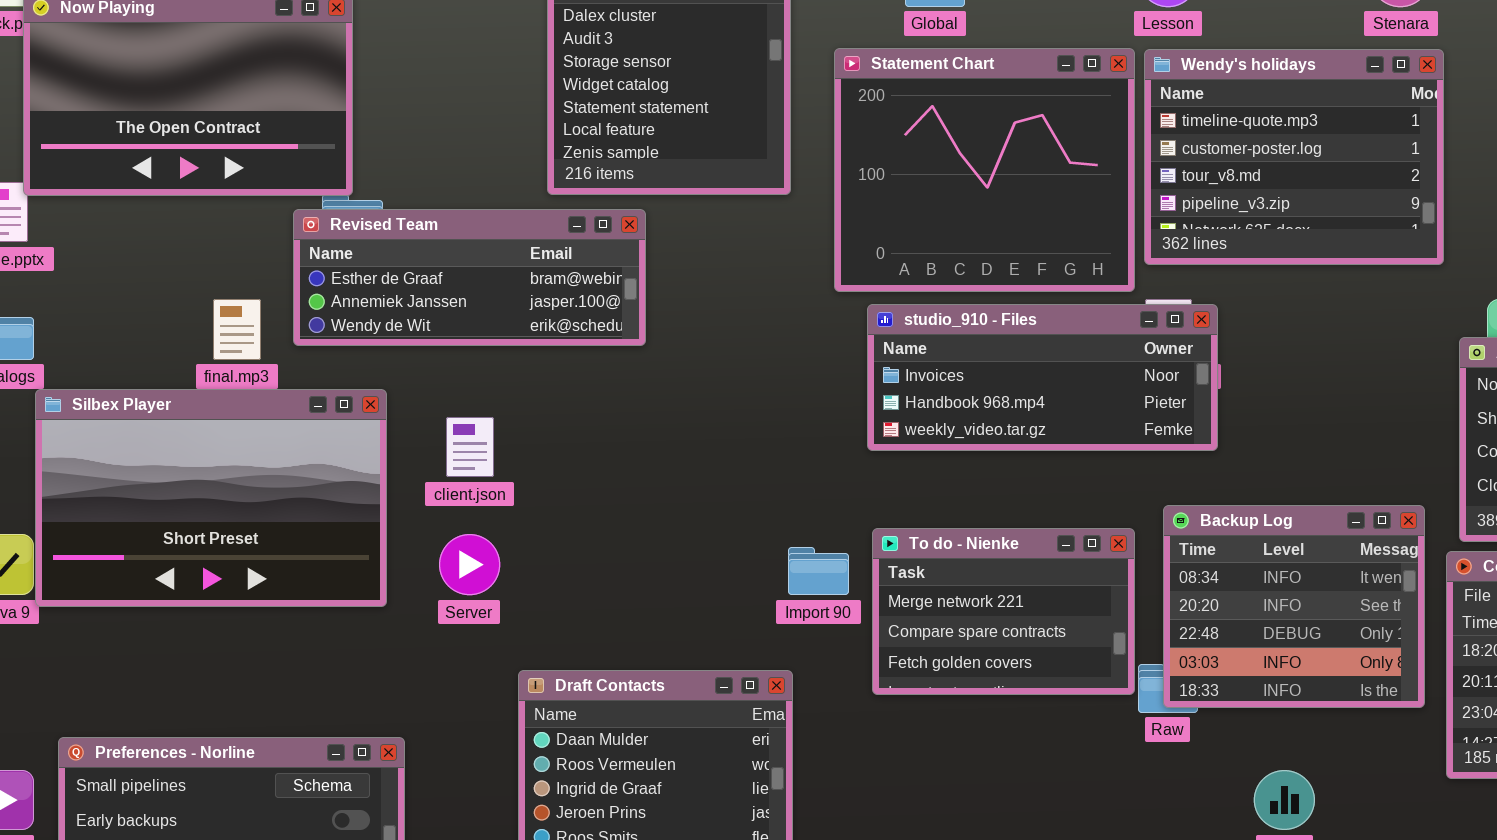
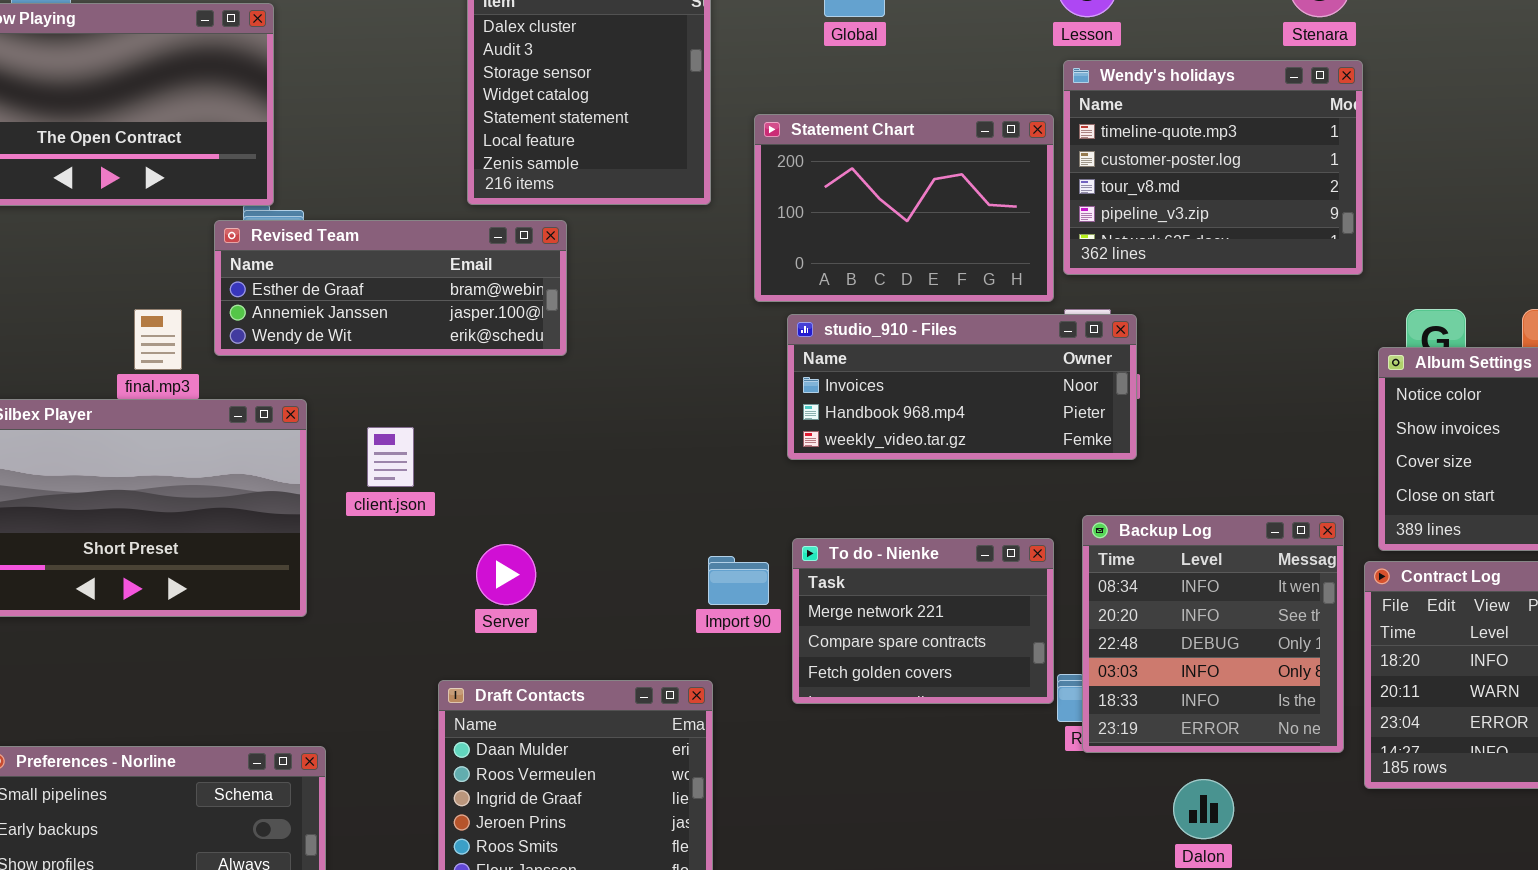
Statement Chart: [834,48,1135,292] -> [754,114,1054,302], resized
Backup Log: [1163,505,1425,708] -> [1082,515,1344,753], resized
Server: [439,534,500,595] -> [476,544,536,605], moved

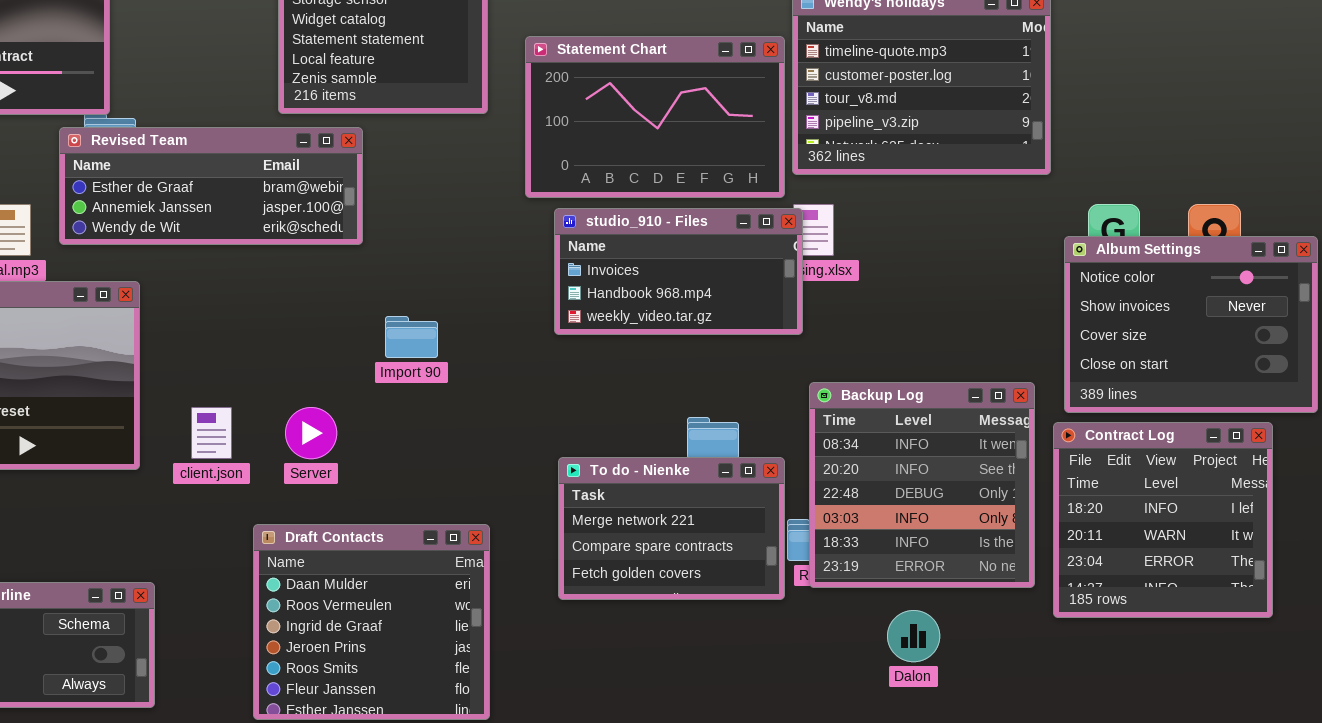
studio_910 - Files: [787,314,1137,460] -> [554,208,803,335], resized
client.json: [367,427,414,487] -> [191,407,232,459], moved
To do - Nienke: [792,538,1054,704] -> [558,457,785,600], moved
Import 90: [708,556,769,605] -> [385,316,438,358], moved

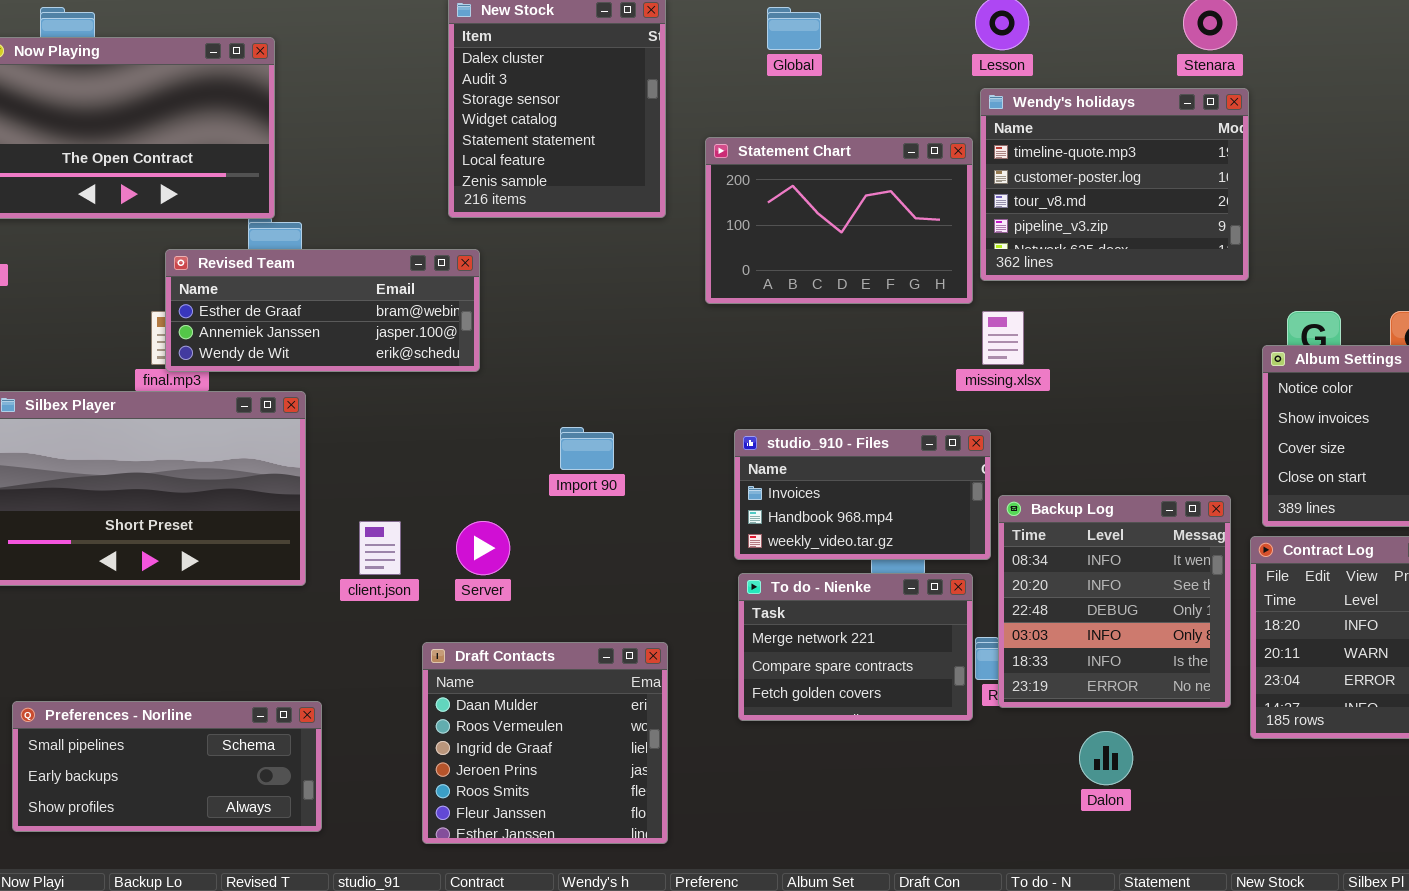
Revised Team: [59,127,363,245] -> [165,249,480,372], moved
studio_910 - Files: [554,208,803,335] -> [734,429,991,560], moved

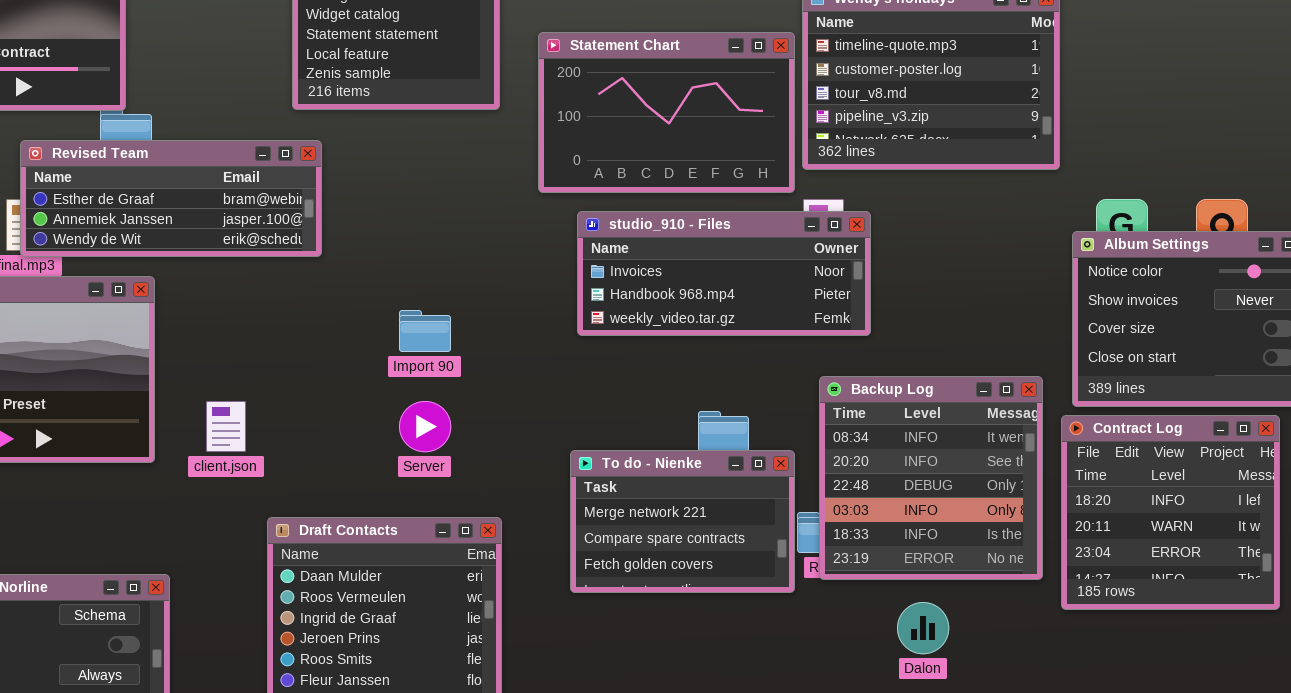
studio_910 - Files: [734,429,991,560] -> [577,211,871,336], moved, resized
Server: [456,521,510,575] -> [399,401,451,452], moved

